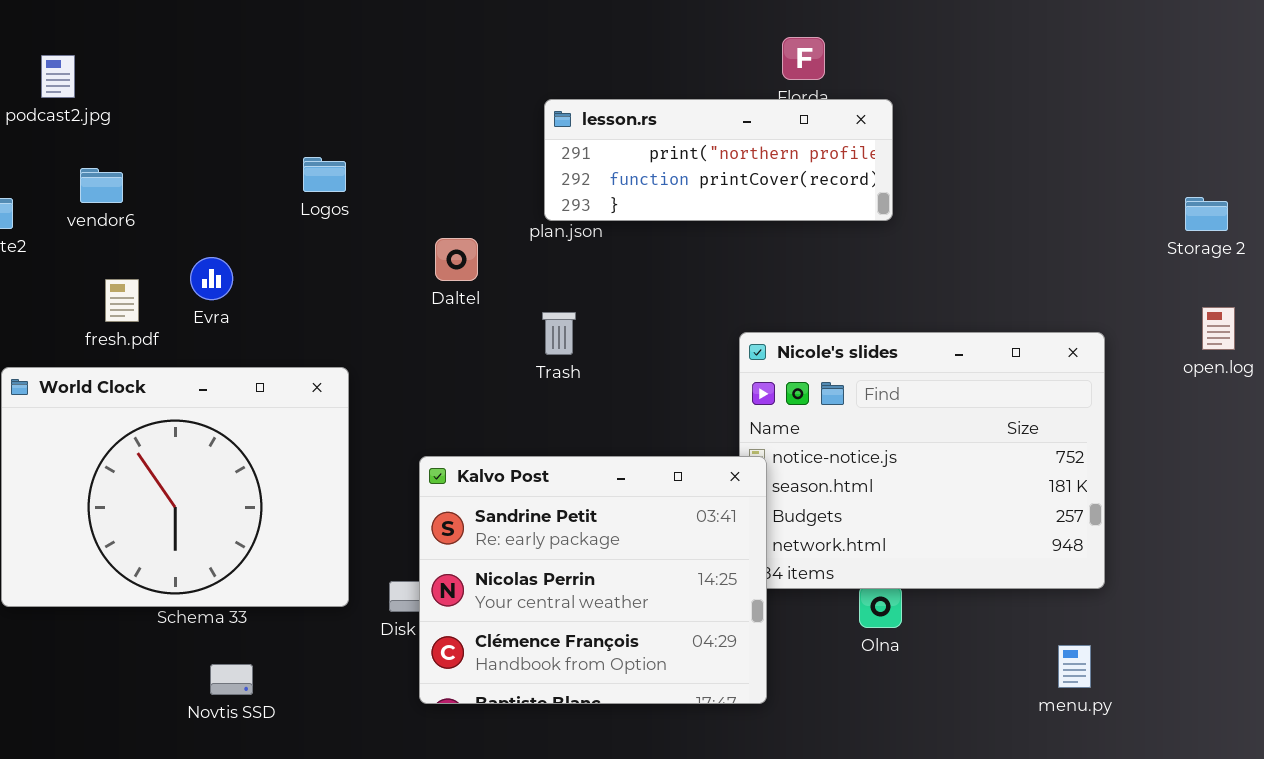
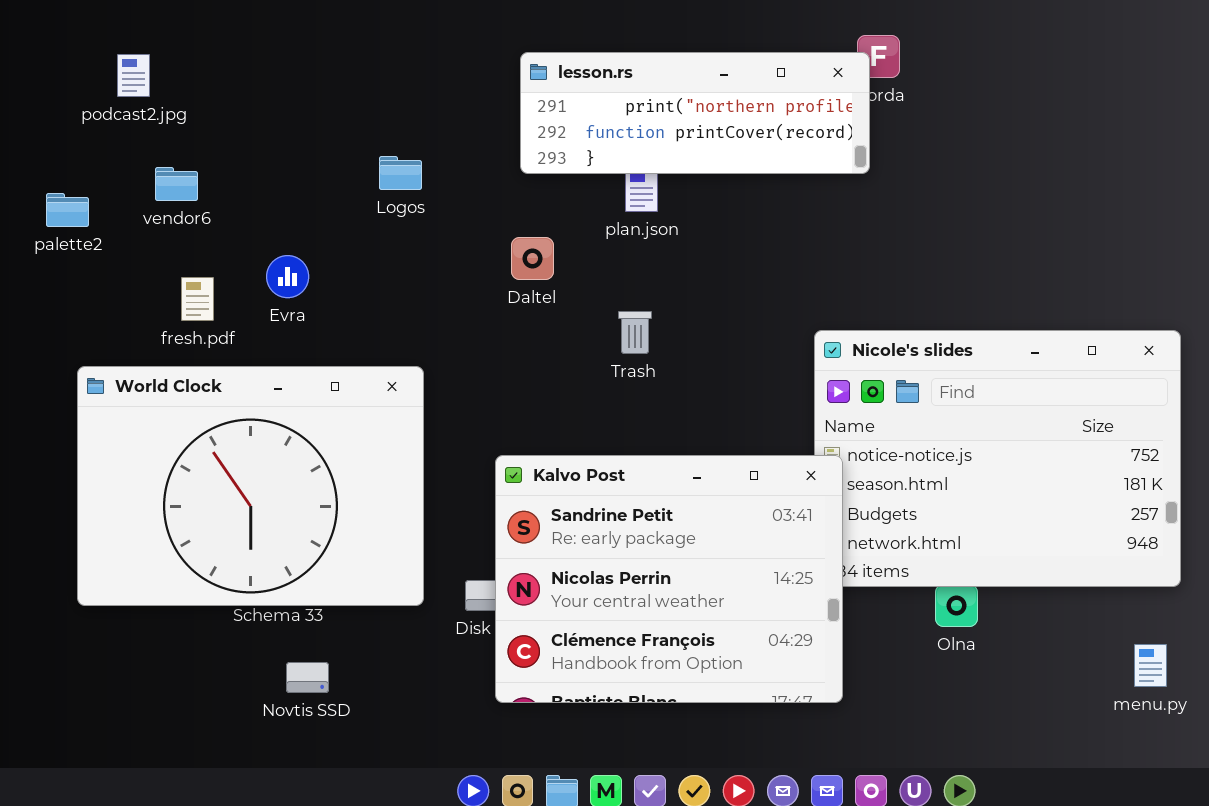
lesson.rs: [544,99,893,221] -> [520,52,870,174], moved

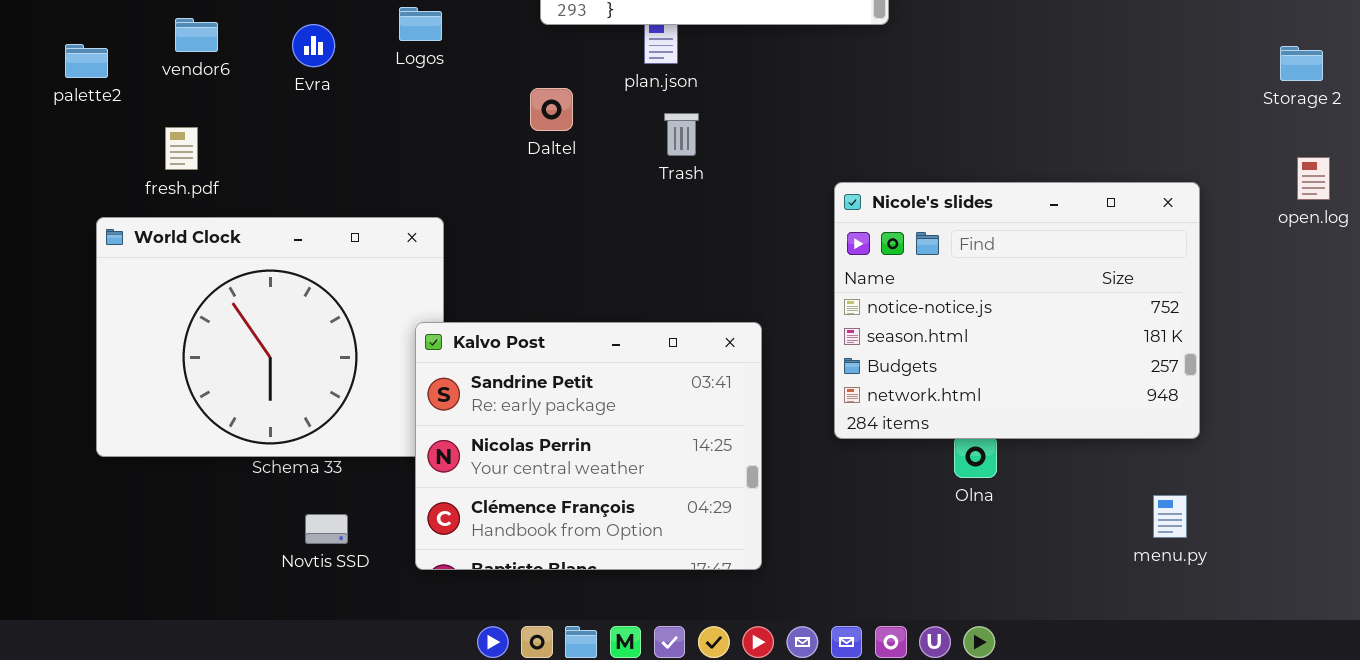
Evra: [266,255,309,298] -> [292,24,335,67], moved
fresh.pdf: [181,277,214,321] -> [165,127,198,170], moved
Trash: [618,311,652,354] -> [664,113,699,156], moved
Kalvo Post: [495,455,843,703] -> [415,322,762,570], moved

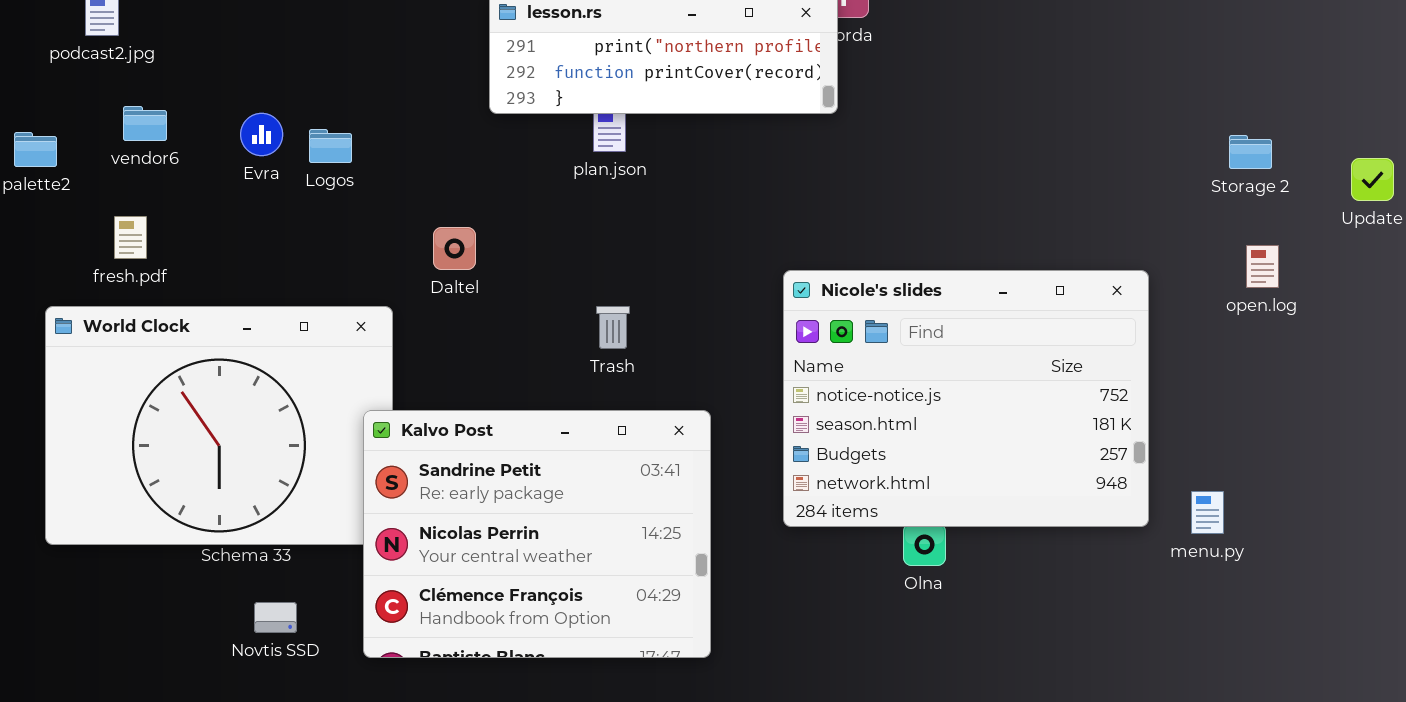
Logos: [399,7,442,41] -> [309,129,352,163], moved
Daltel: [530,88,573,131] -> [433,227,476,270], moved
Trash: [664,113,699,156] -> [596,306,630,349], moved
menu.py: [1153,495,1187,538] -> [1191,491,1224,534], moved

